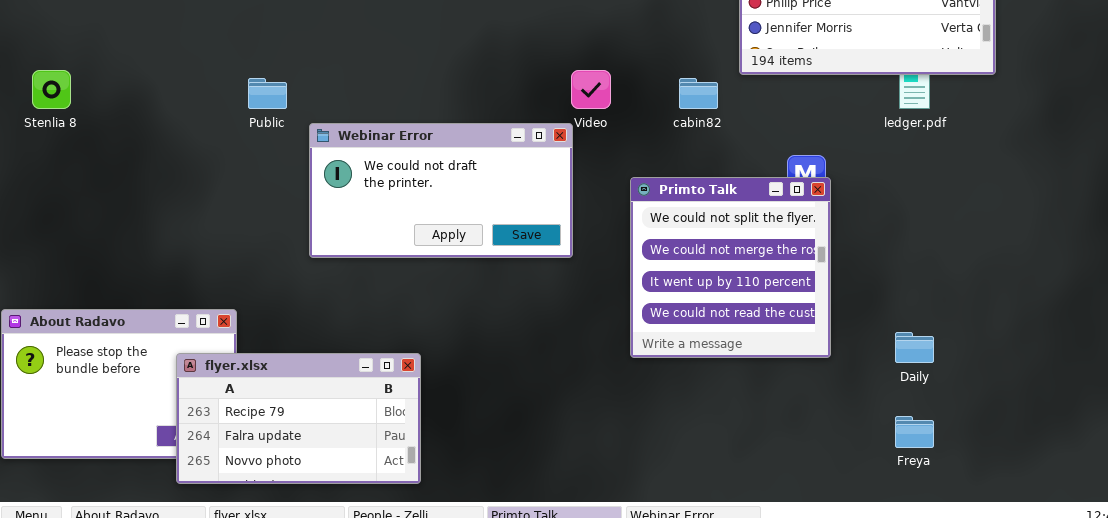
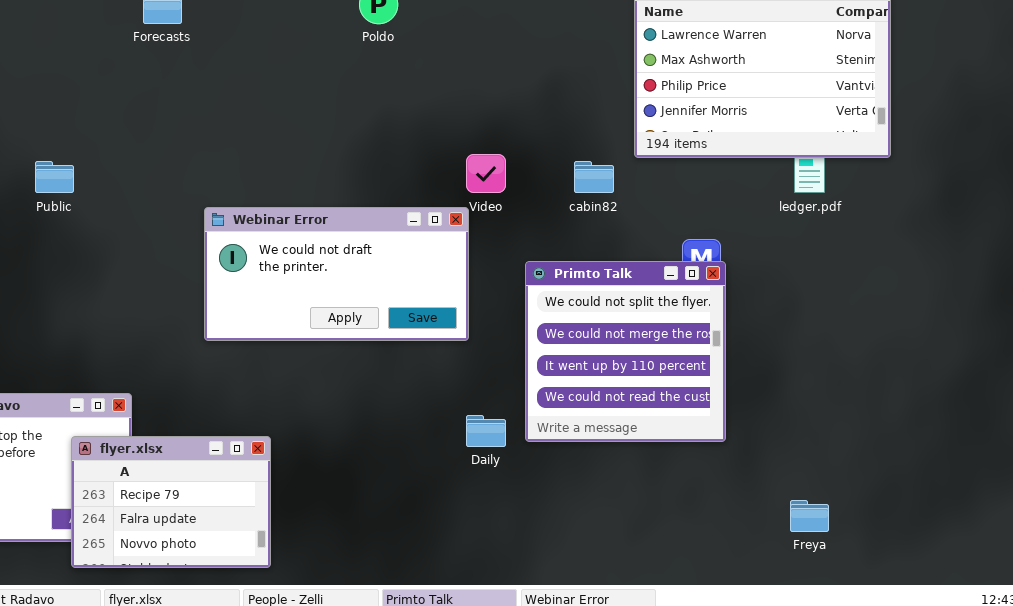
Public: [248,78,287,109] -> [35,161,74,193], moved
Daily: [895,332,934,363] -> [466,415,506,447], moved
flyer.xlsx: [176,353,421,484] -> [71,436,271,568], resized

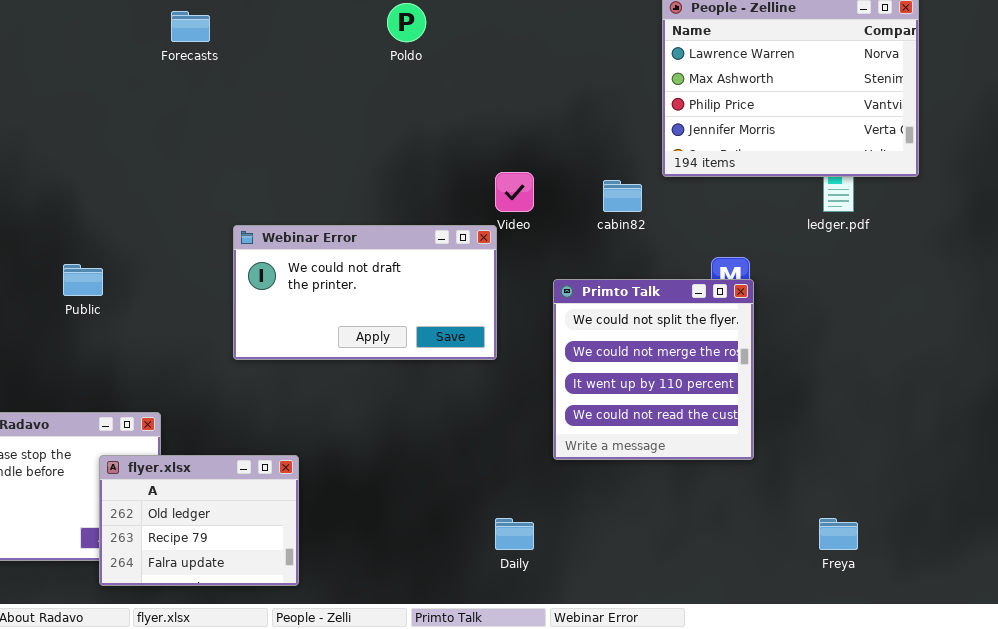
Public: [35,161,74,193] -> [63,264,103,296], moved
Daily: [466,415,506,447] -> [495,518,534,550], moved
flyer.xlsx: [71,436,271,568] -> [99,455,299,586], scrolled up 1 row

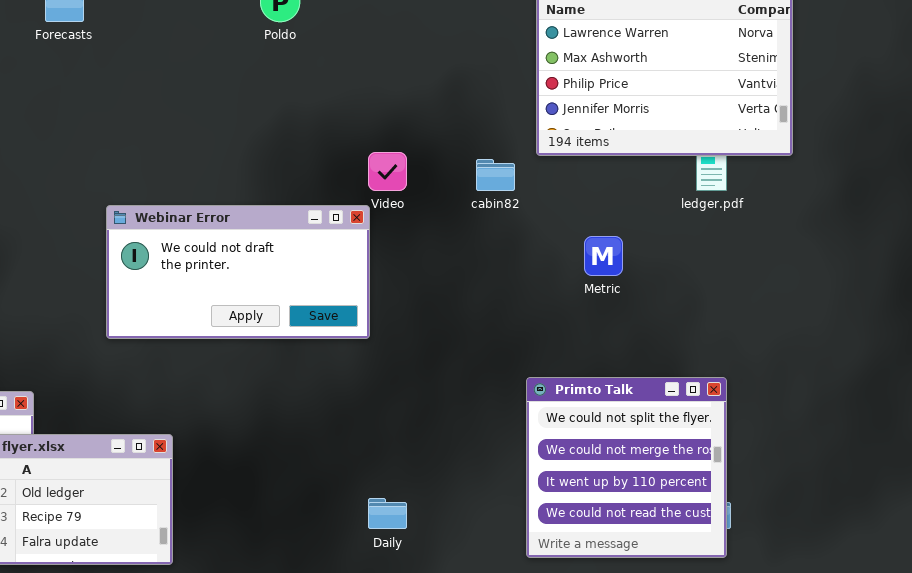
Primto Talk: [553,279,754,460] -> [526,377,727,558], moved

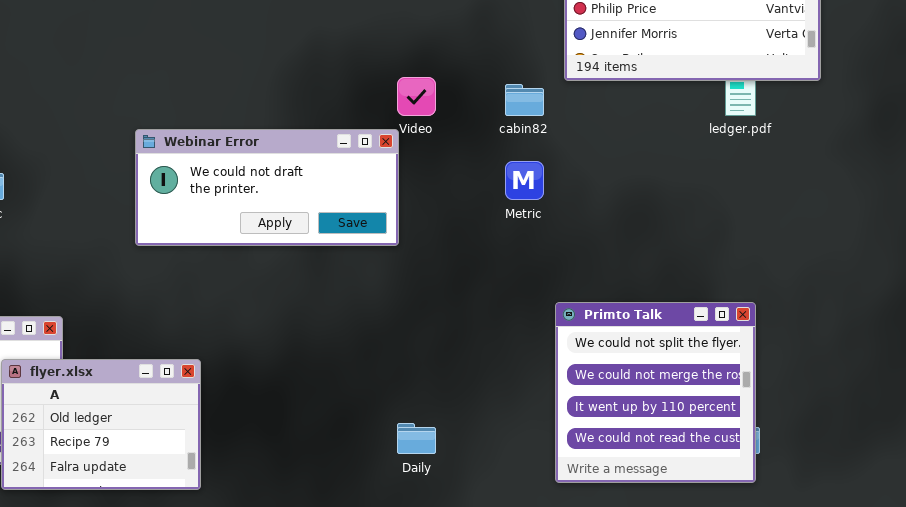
Webinar Error: [106,205,370,339] -> [135,129,399,246], resized
Metric: [584,236,623,276] -> [505,161,544,200], moved

